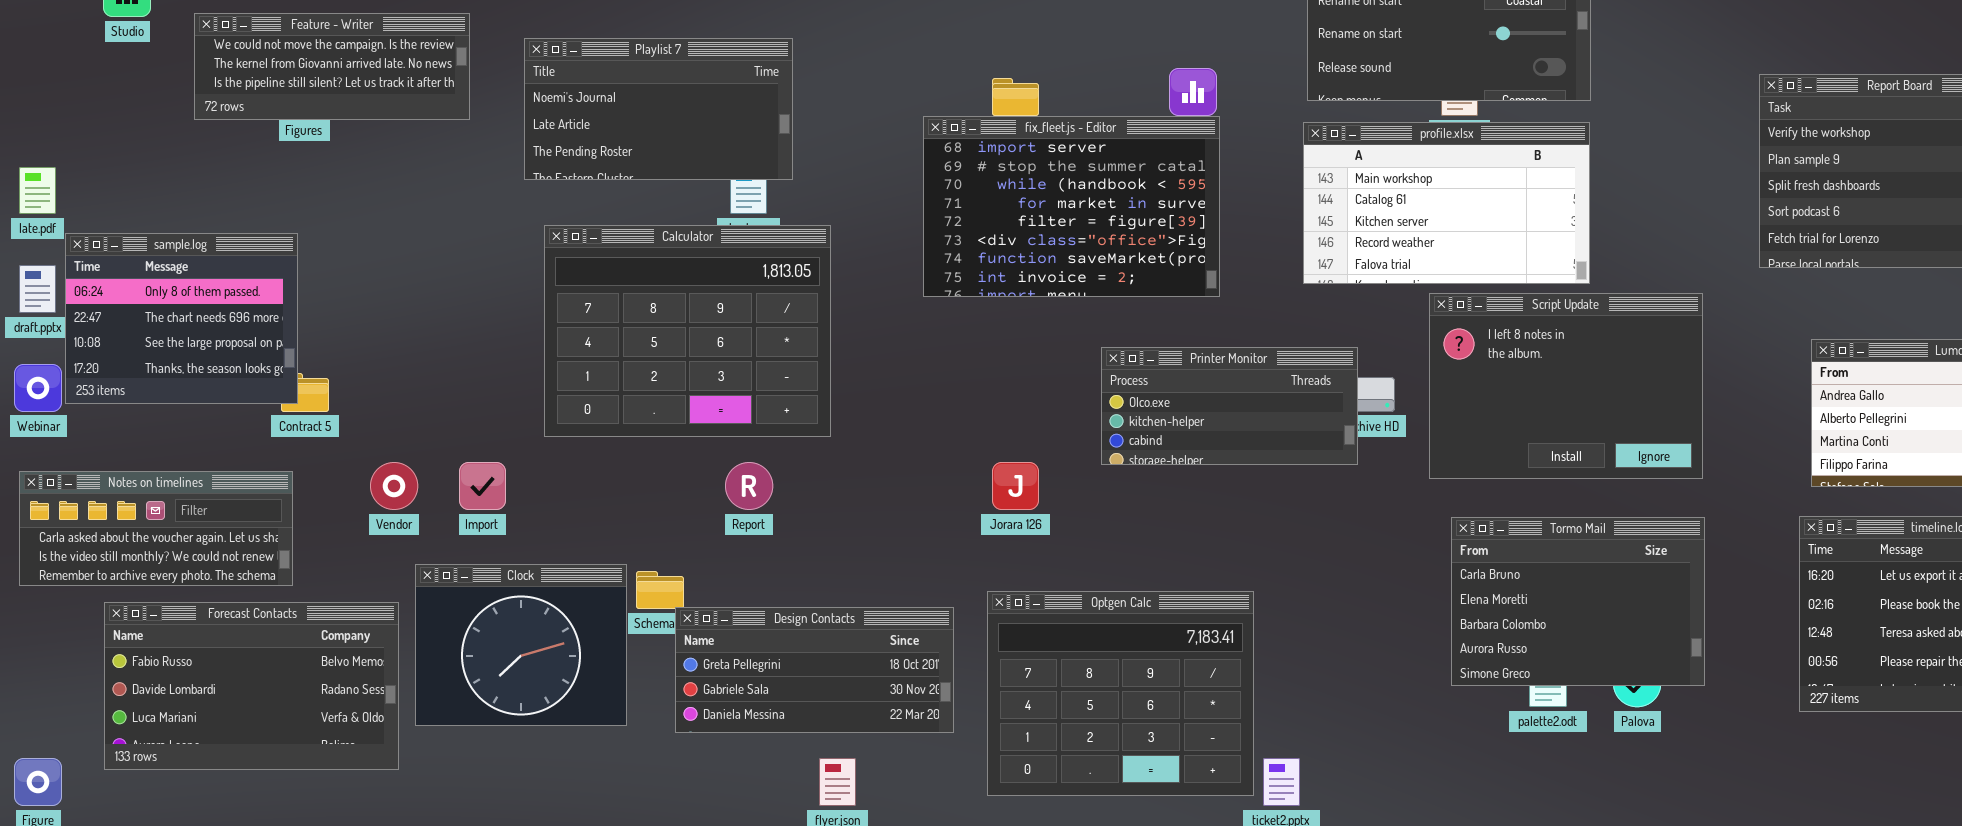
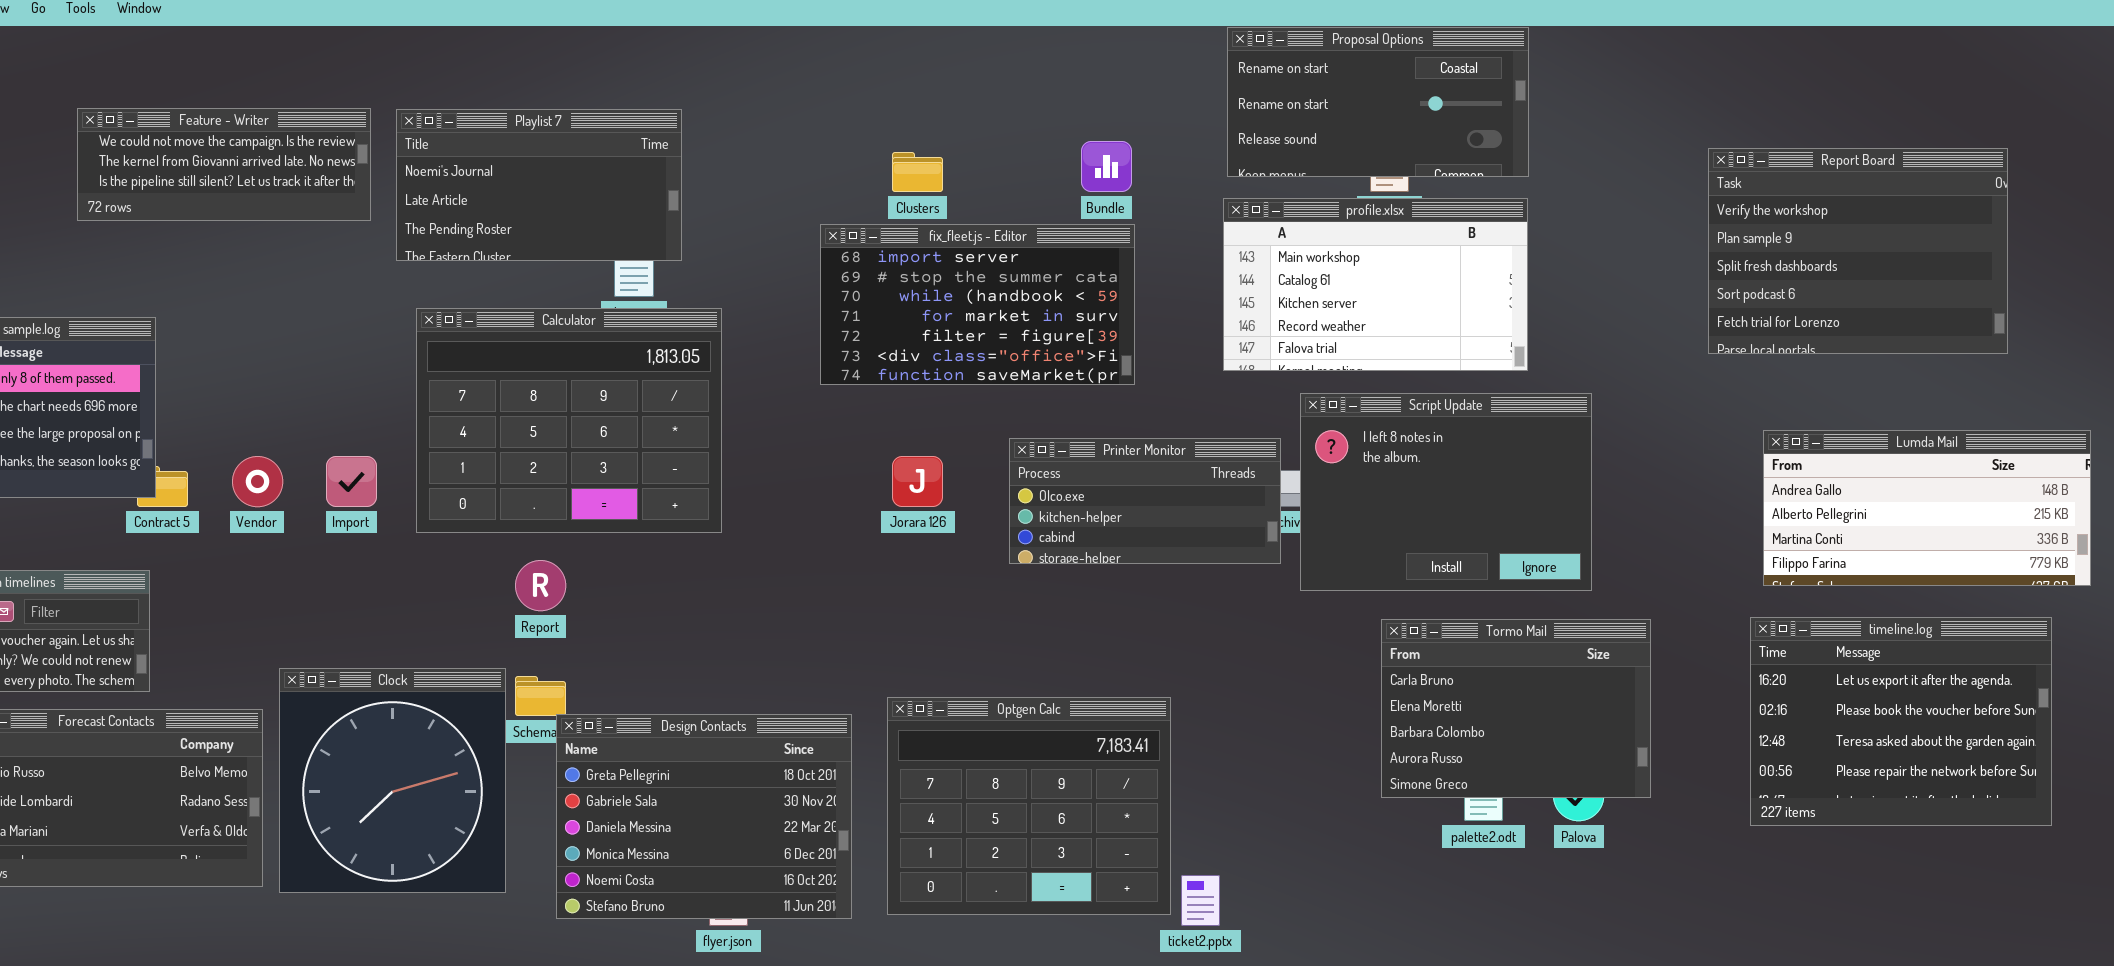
Feature - Writer: [194,13,470,120] -> [77,108,371,221], moved
fix_fleet.js - Editor: [923,116,1220,297] -> [820,224,1135,385], resized
Script Update: [1429,293,1703,479] -> [1300,393,1592,591], moved
Vendor: [370,462,418,510] -> [232,456,283,507], moved
Import: [459,462,506,510] -> [326,456,377,507], moved
Report: [725,462,773,510] -> [515,560,566,611], moved
Jorara 126: [992,462,1039,510] -> [892,456,943,507], moved
Clock: [415,564,627,726] -> [279,668,506,893], resized
Design Contacts: [675,607,954,733] -> [556,714,852,919], resized

